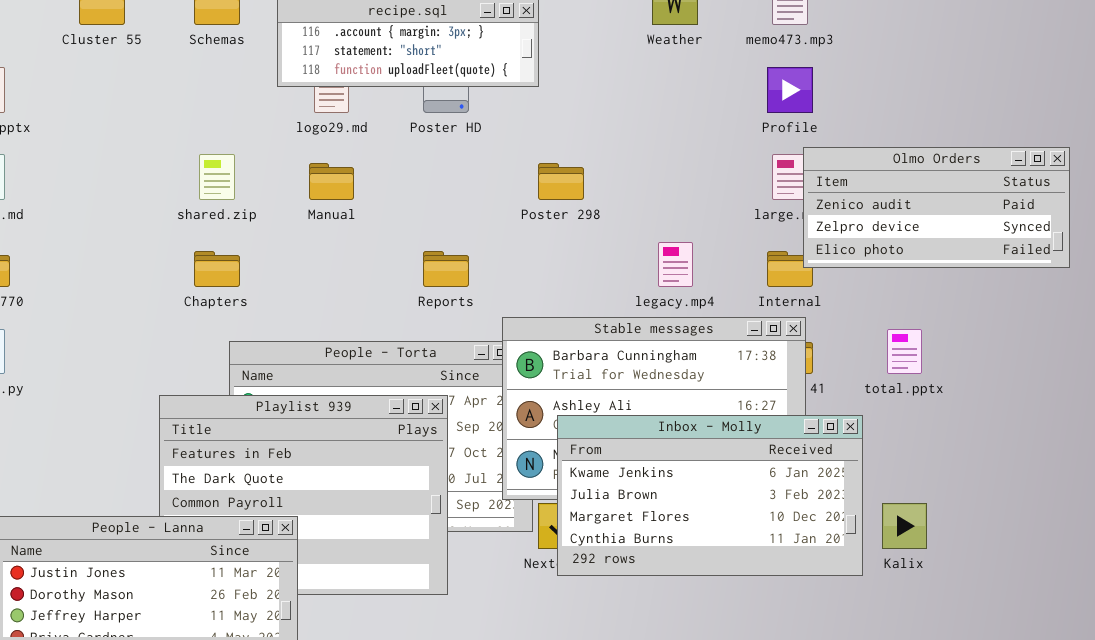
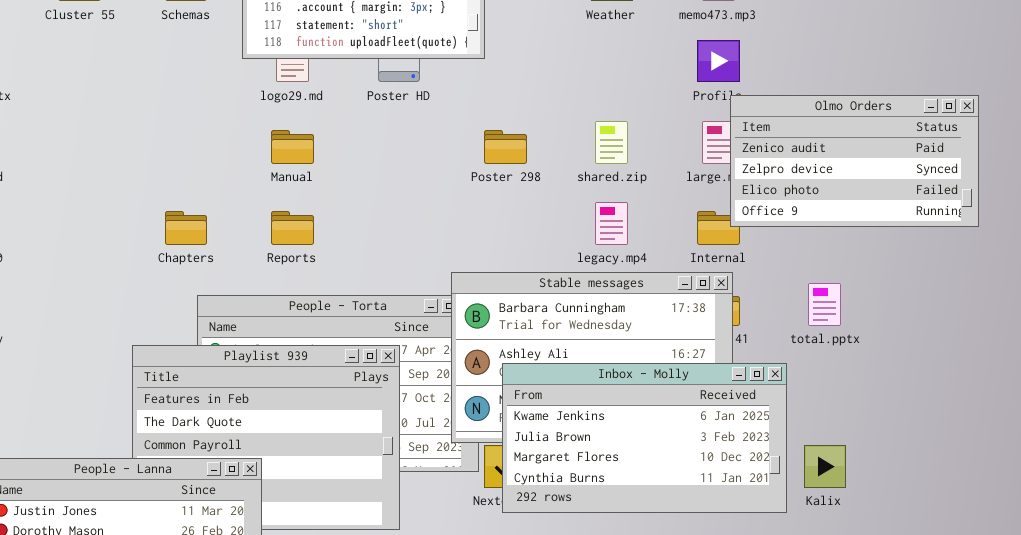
Olmo Orders: [803,147,1070,268] -> [730,95,979,227], resized
shared.zip: [199,154,235,200] -> [595,121,628,164], moved
Reports: [423,251,469,287] -> [271,211,314,245], moved

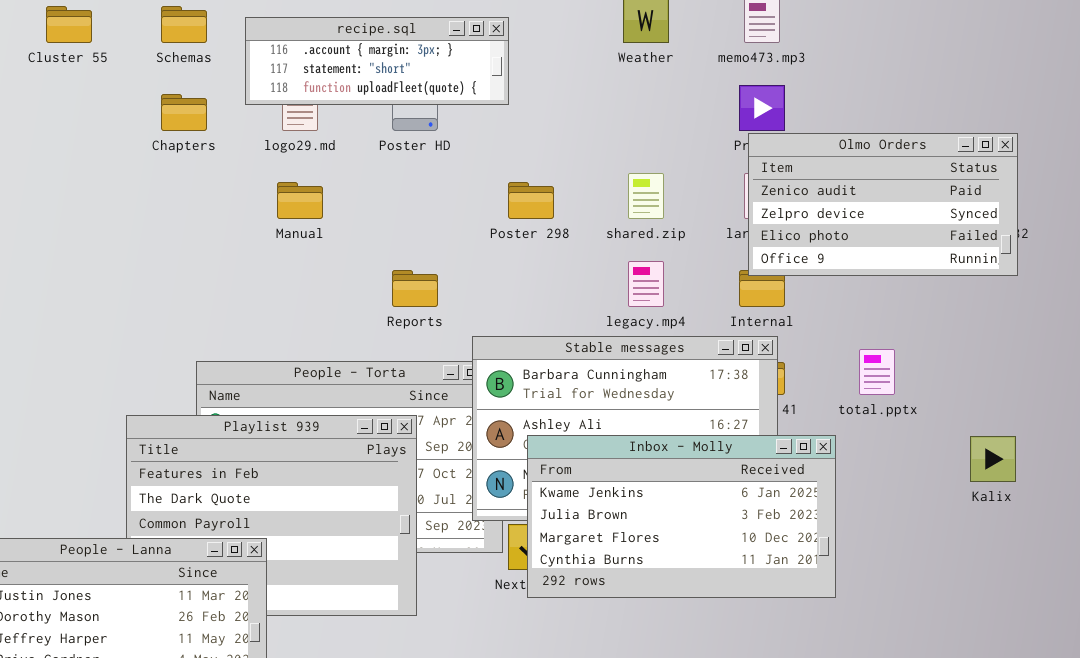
Olmo Orders: [730,95,979,227] -> [748,133,1018,276], moved
Chapters: [165,211,207,245] -> [161,94,207,131], moved
Reports: [271,211,314,245] -> [392,270,438,307], moved
Kalix: [804,445,846,488] -> [970,436,1016,482], moved

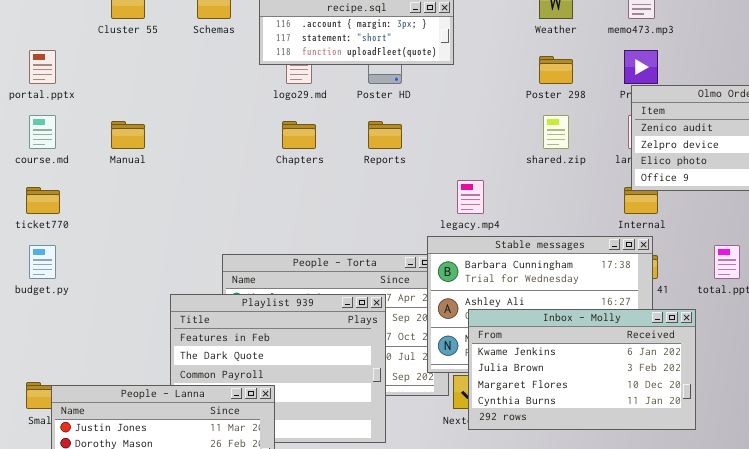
Chapters: [161,94,207,131] -> [282,121,316,149], moved
Manual: [277,182,323,219] -> [111,121,145,149], moved
Poster 298: [508,182,554,219] -> [539,56,573,84], moved
legacy.mp4: [628,261,664,307] -> [457,180,484,214], moved
Reports: [392,270,438,307] -> [368,121,402,149], moved

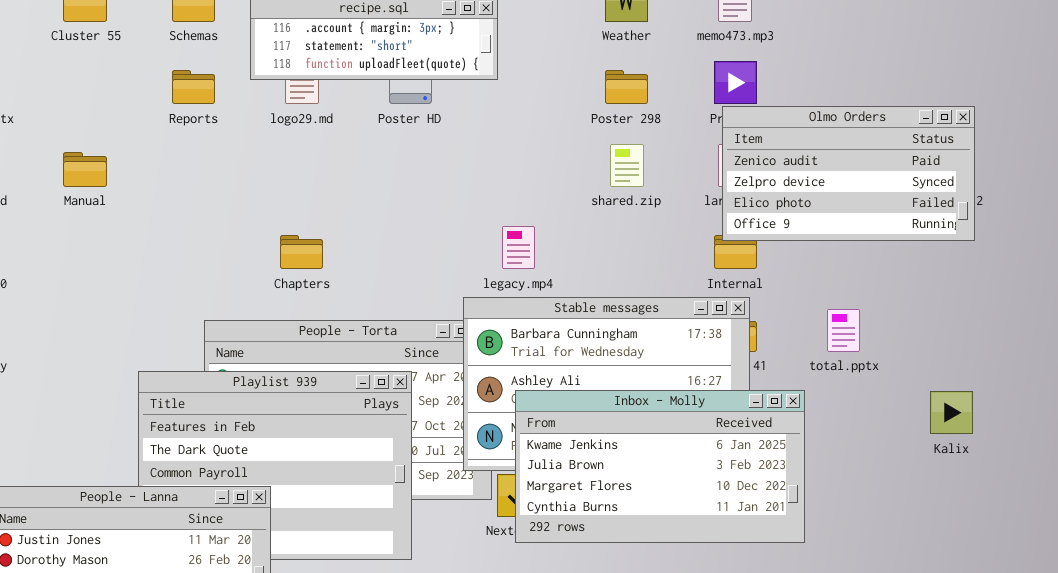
Chapters: [282,121,316,149] -> [280,235,323,269], moved
Reports: [368,121,402,149] -> [172,70,215,104], moved

